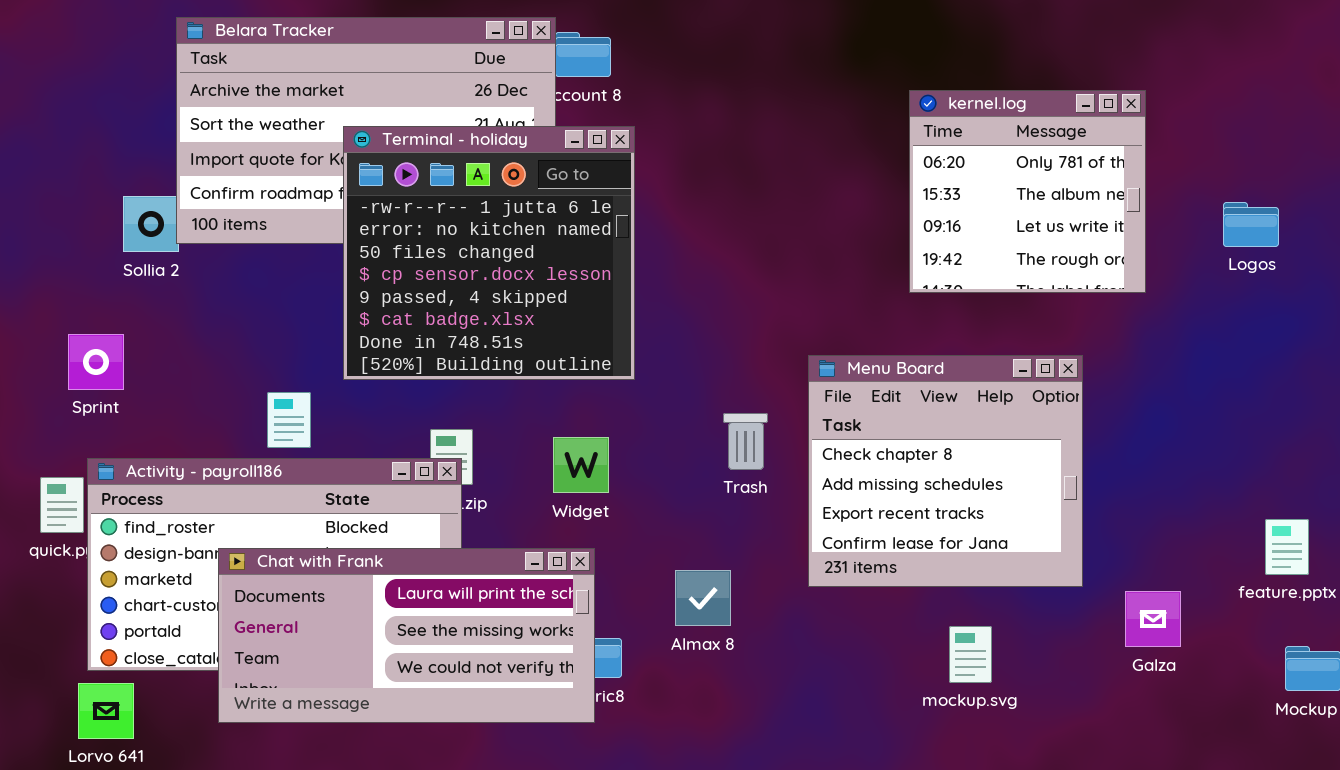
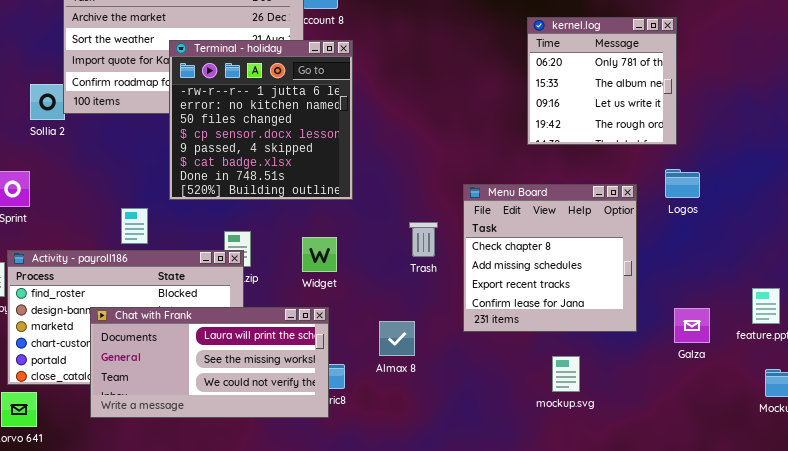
Logos: [1223,202,1279,247] -> [665,169,700,198], moved
Galza: [1125,591,1181,647] -> [674,308,710,343], moved

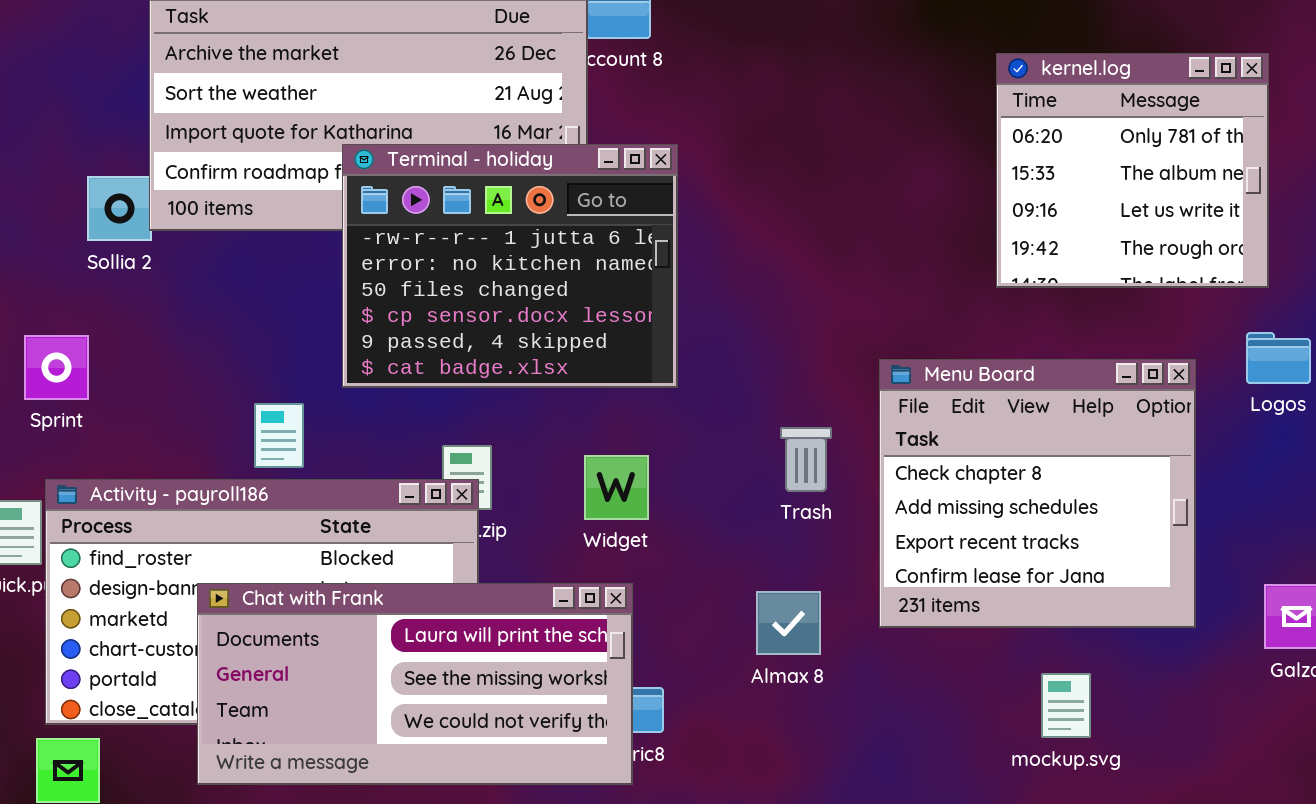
Terminal - holiday: [169,40,353,200] -> [342,144,678,388], resized
Almax 8: [379,321,415,356] -> [756,591,821,655], moved

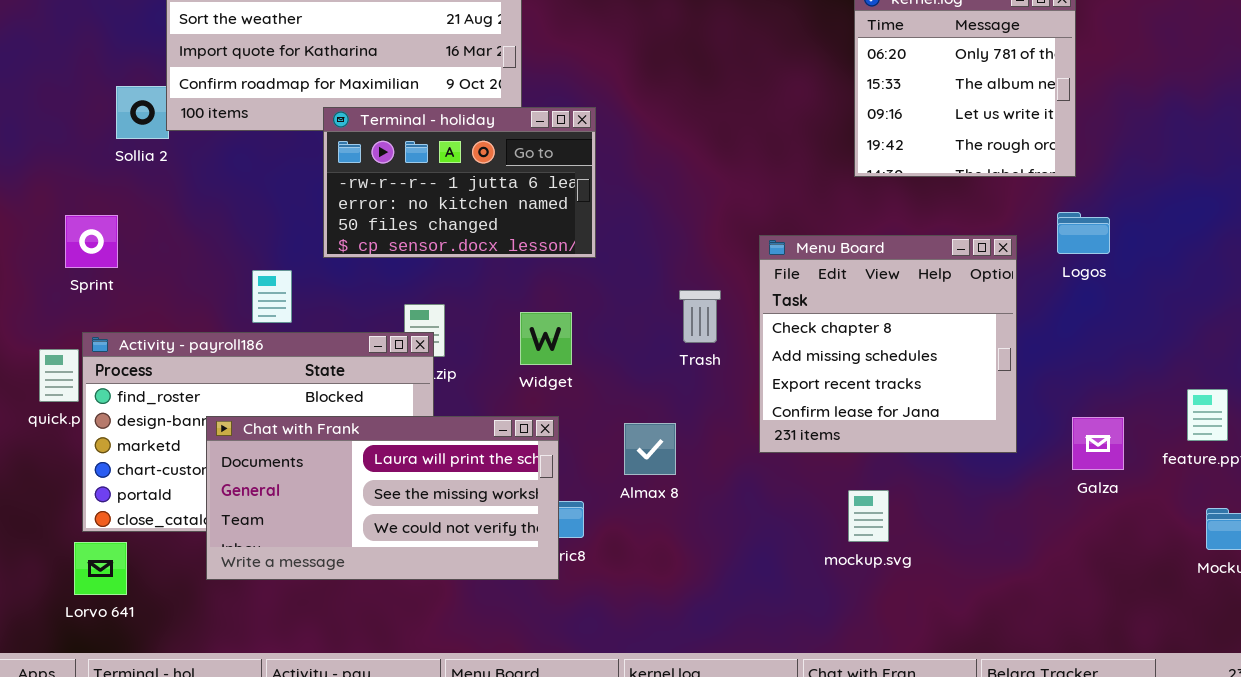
Terminal - holiday: [342,144,678,388] -> [323,107,596,258], resized
Almax 8: [756,591,821,655] -> [624,423,676,475], moved
mockup.svg: [1041,673,1091,738] -> [848,490,889,542], moved

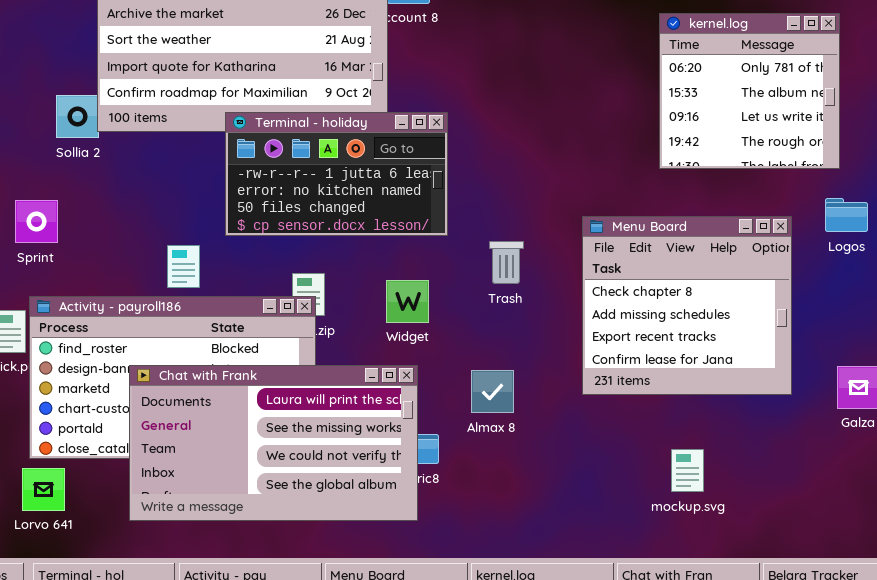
Trash: [679,290,721,343] -> [489,241,524,284], moved
Chat with Frank: [206,416,559,580] -> [129,365,418,521], resized
mockup.svg: [848,490,889,542] -> [671,449,704,492], moved

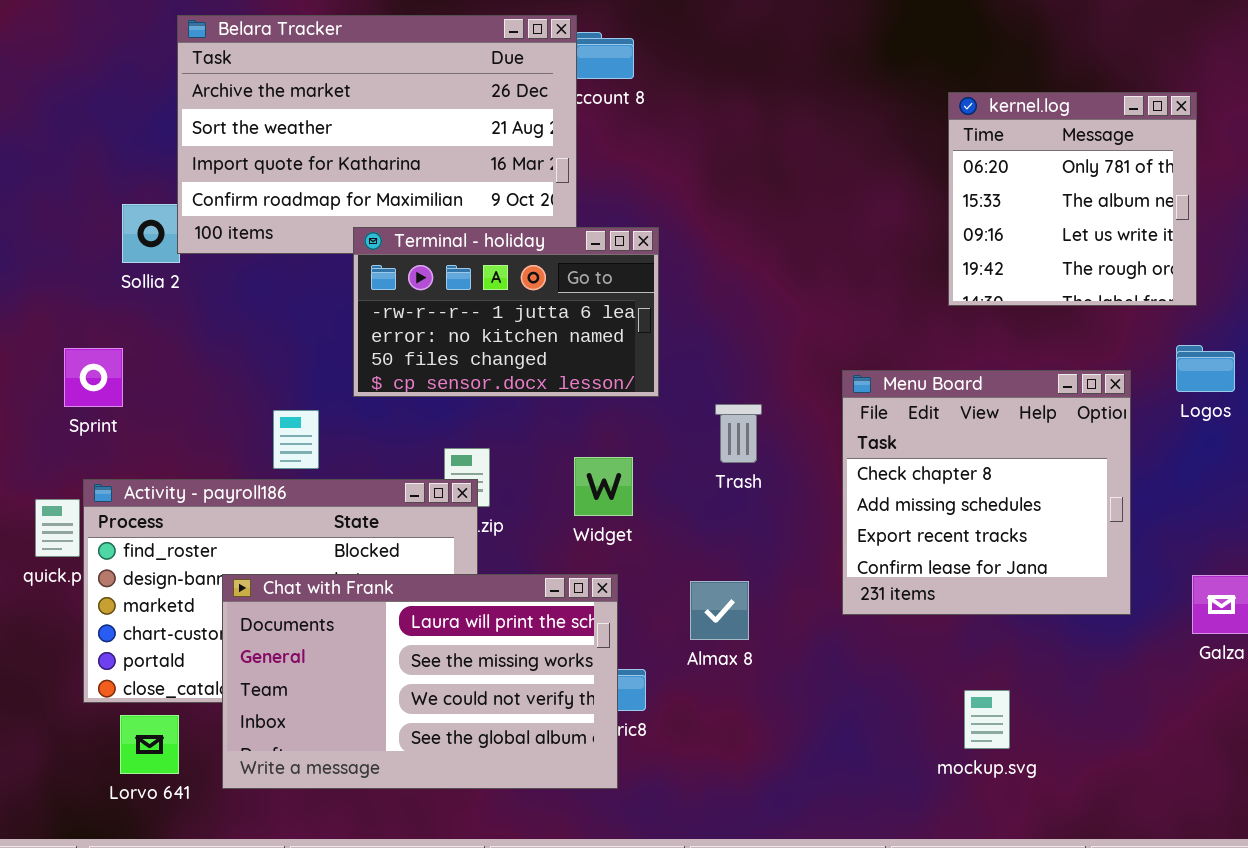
Lorvo 641: [22,468,65,511] -> [120,715,179,774], moved

